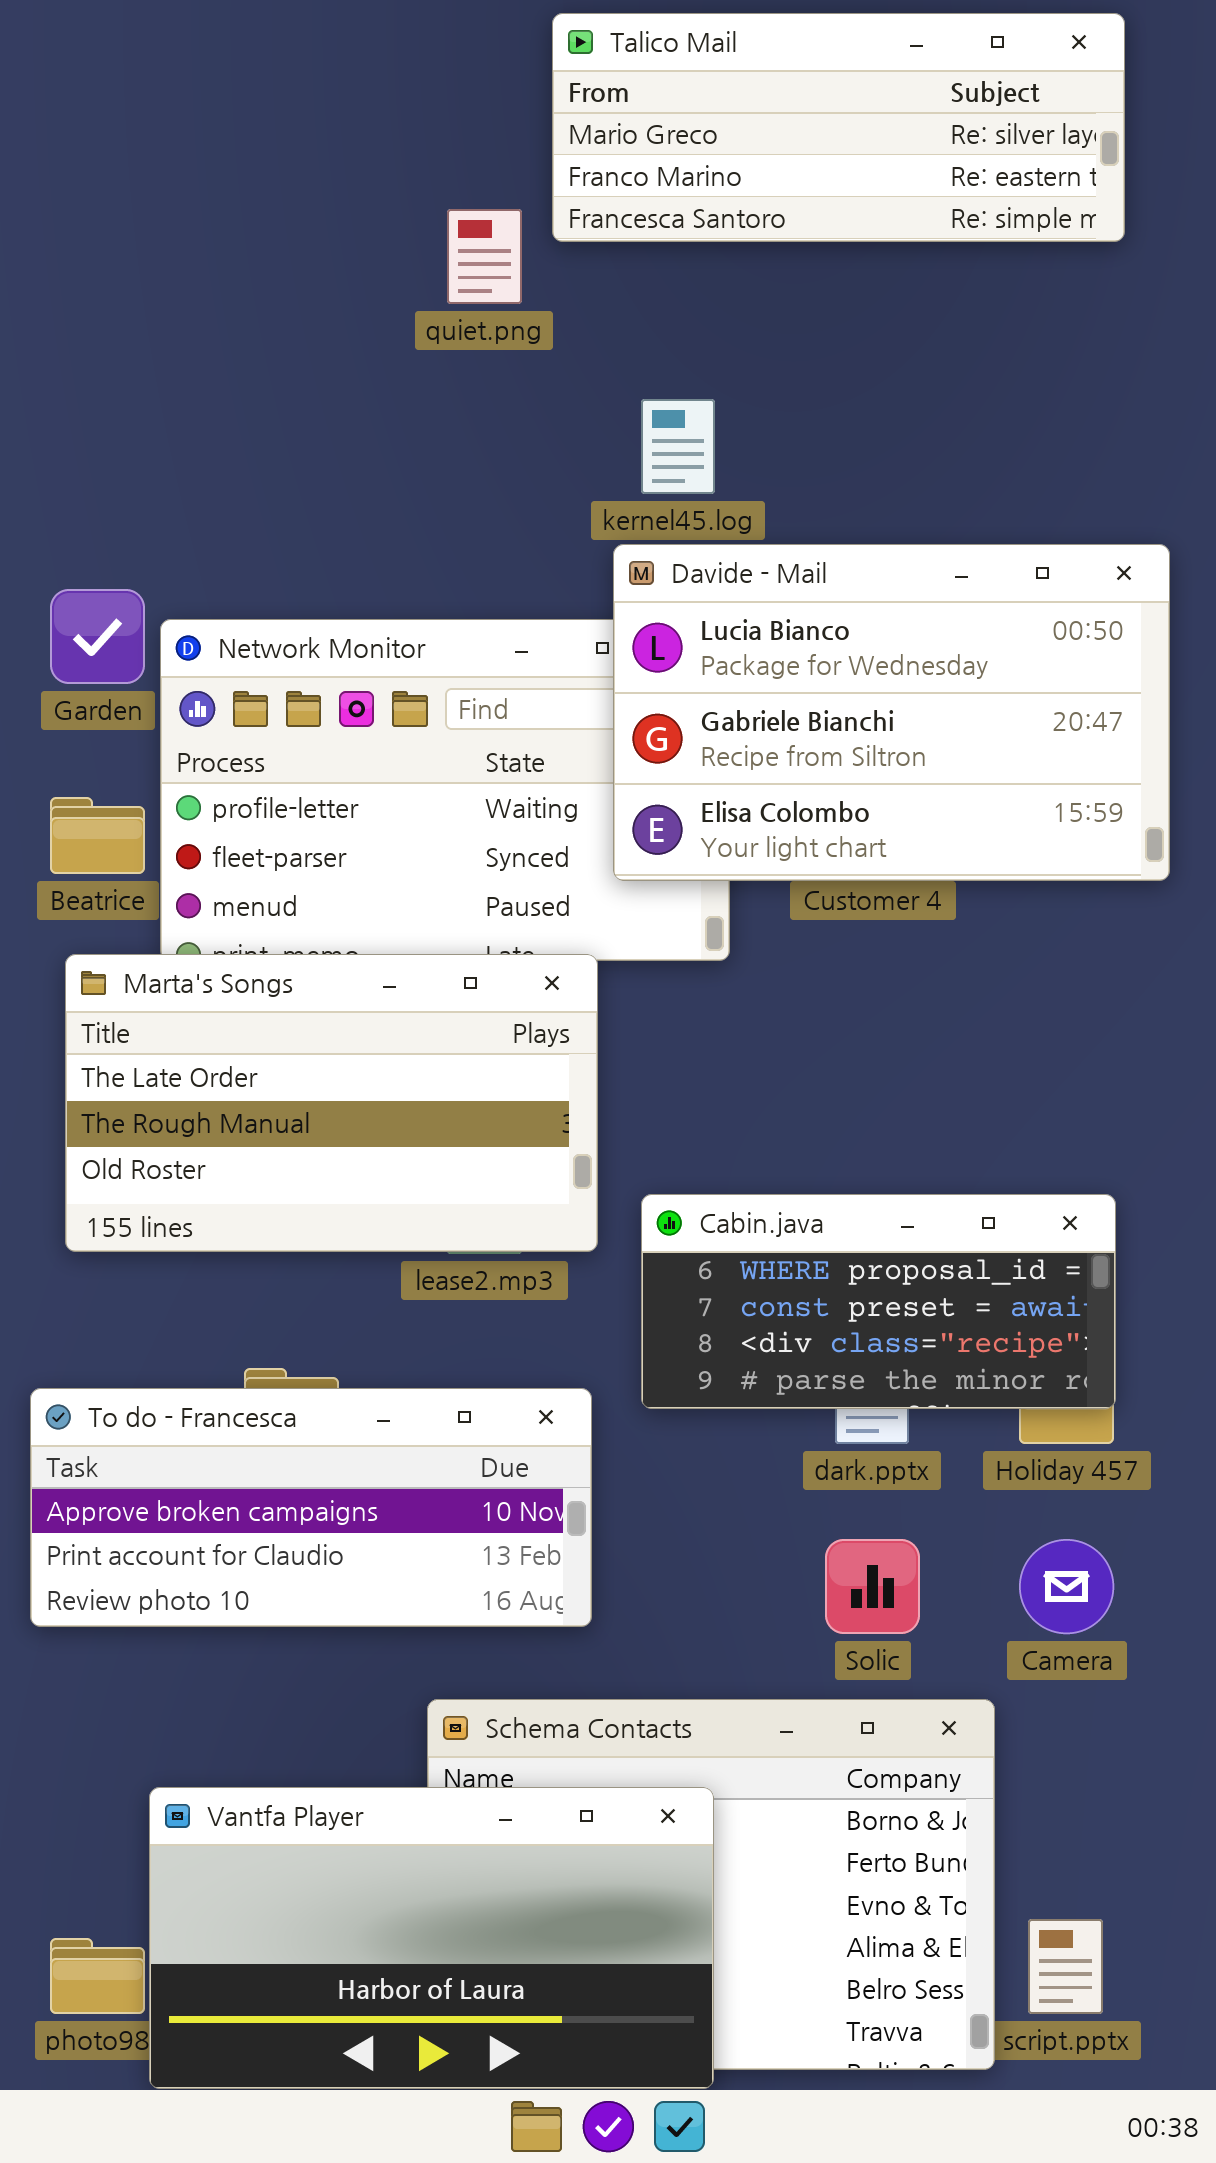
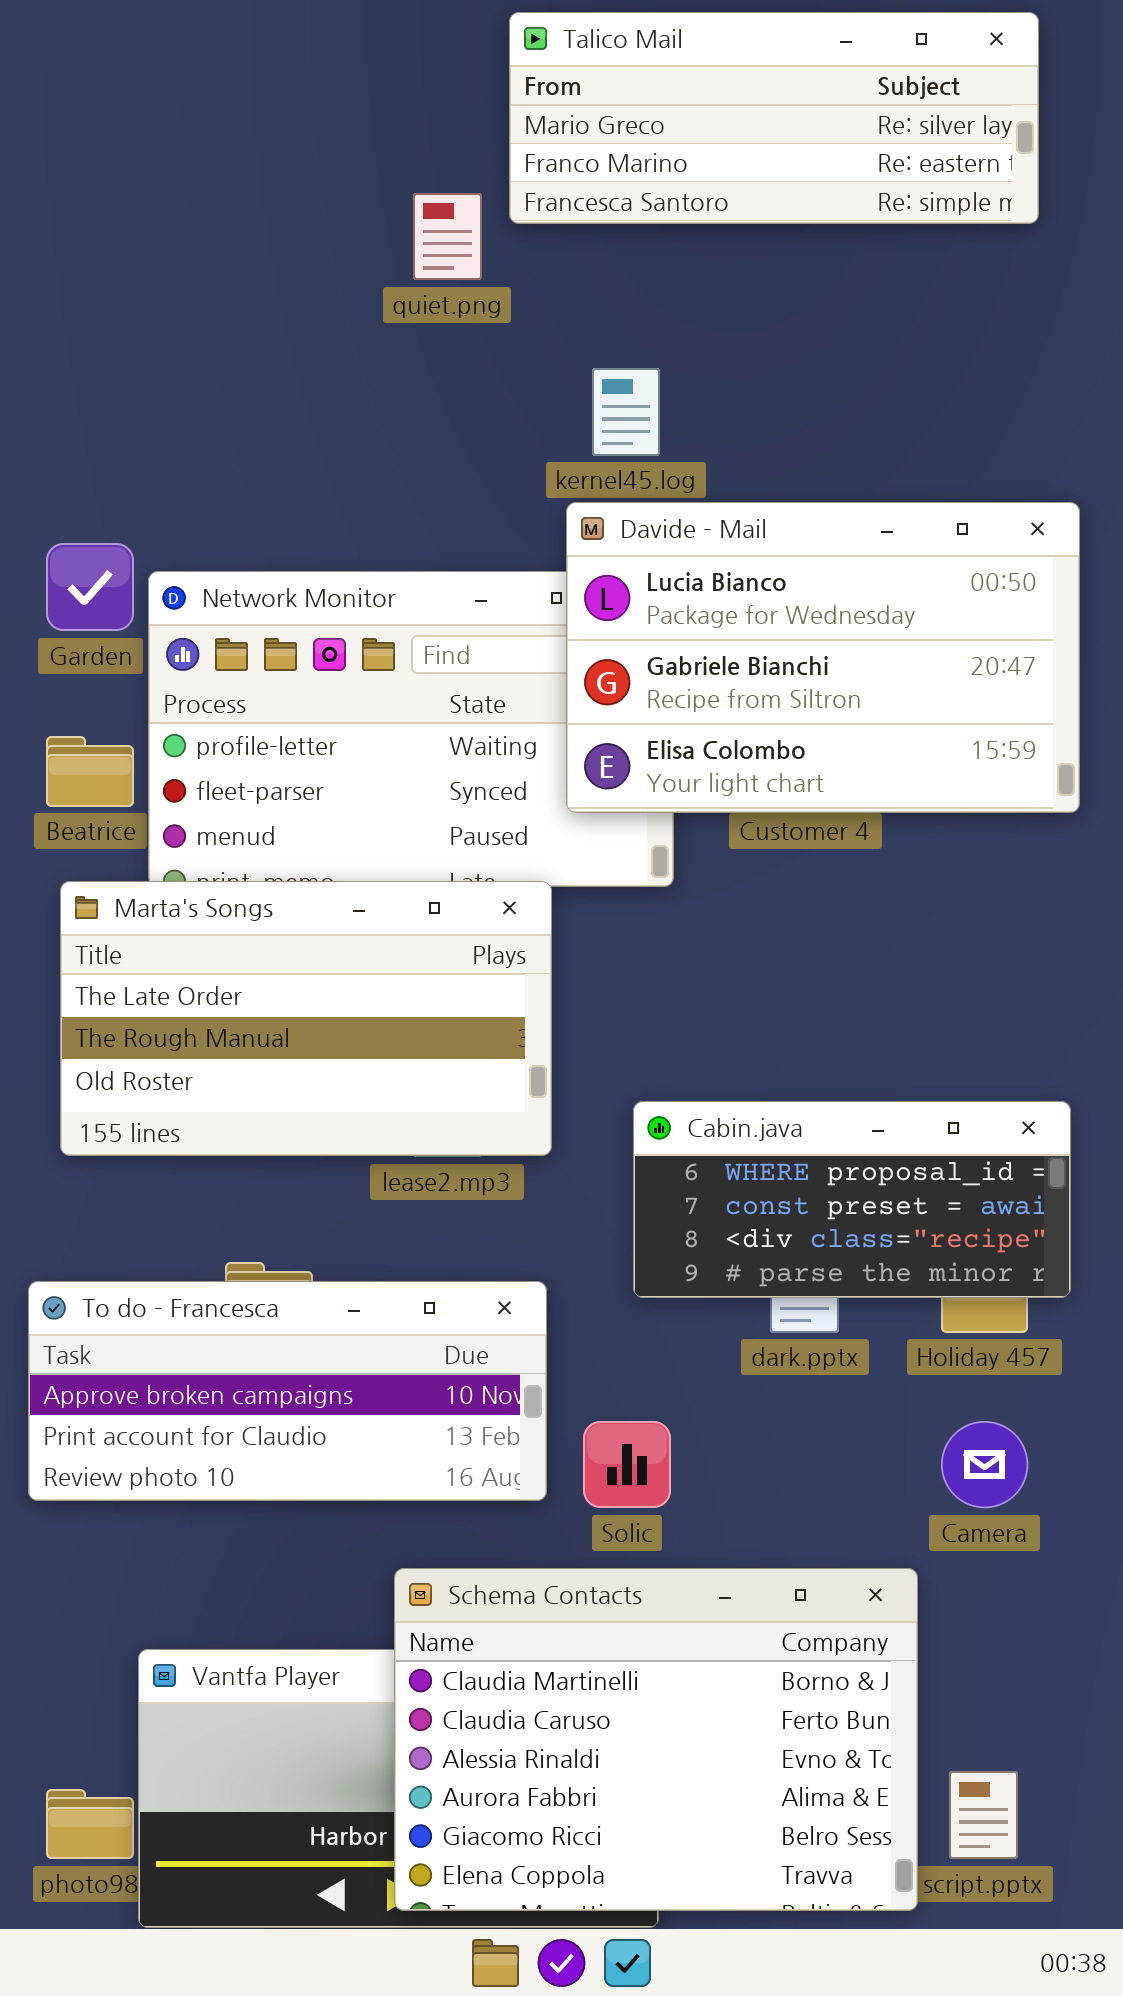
Cabin.java: [641,1194,1116,1409] -> [633,1101,1071,1298], moved
Solic: [825,1539,920,1634] -> [583,1421,671,1508], moved
Schema Contacts: [427,1699,995,2070] -> [394,1568,918,1911], raised

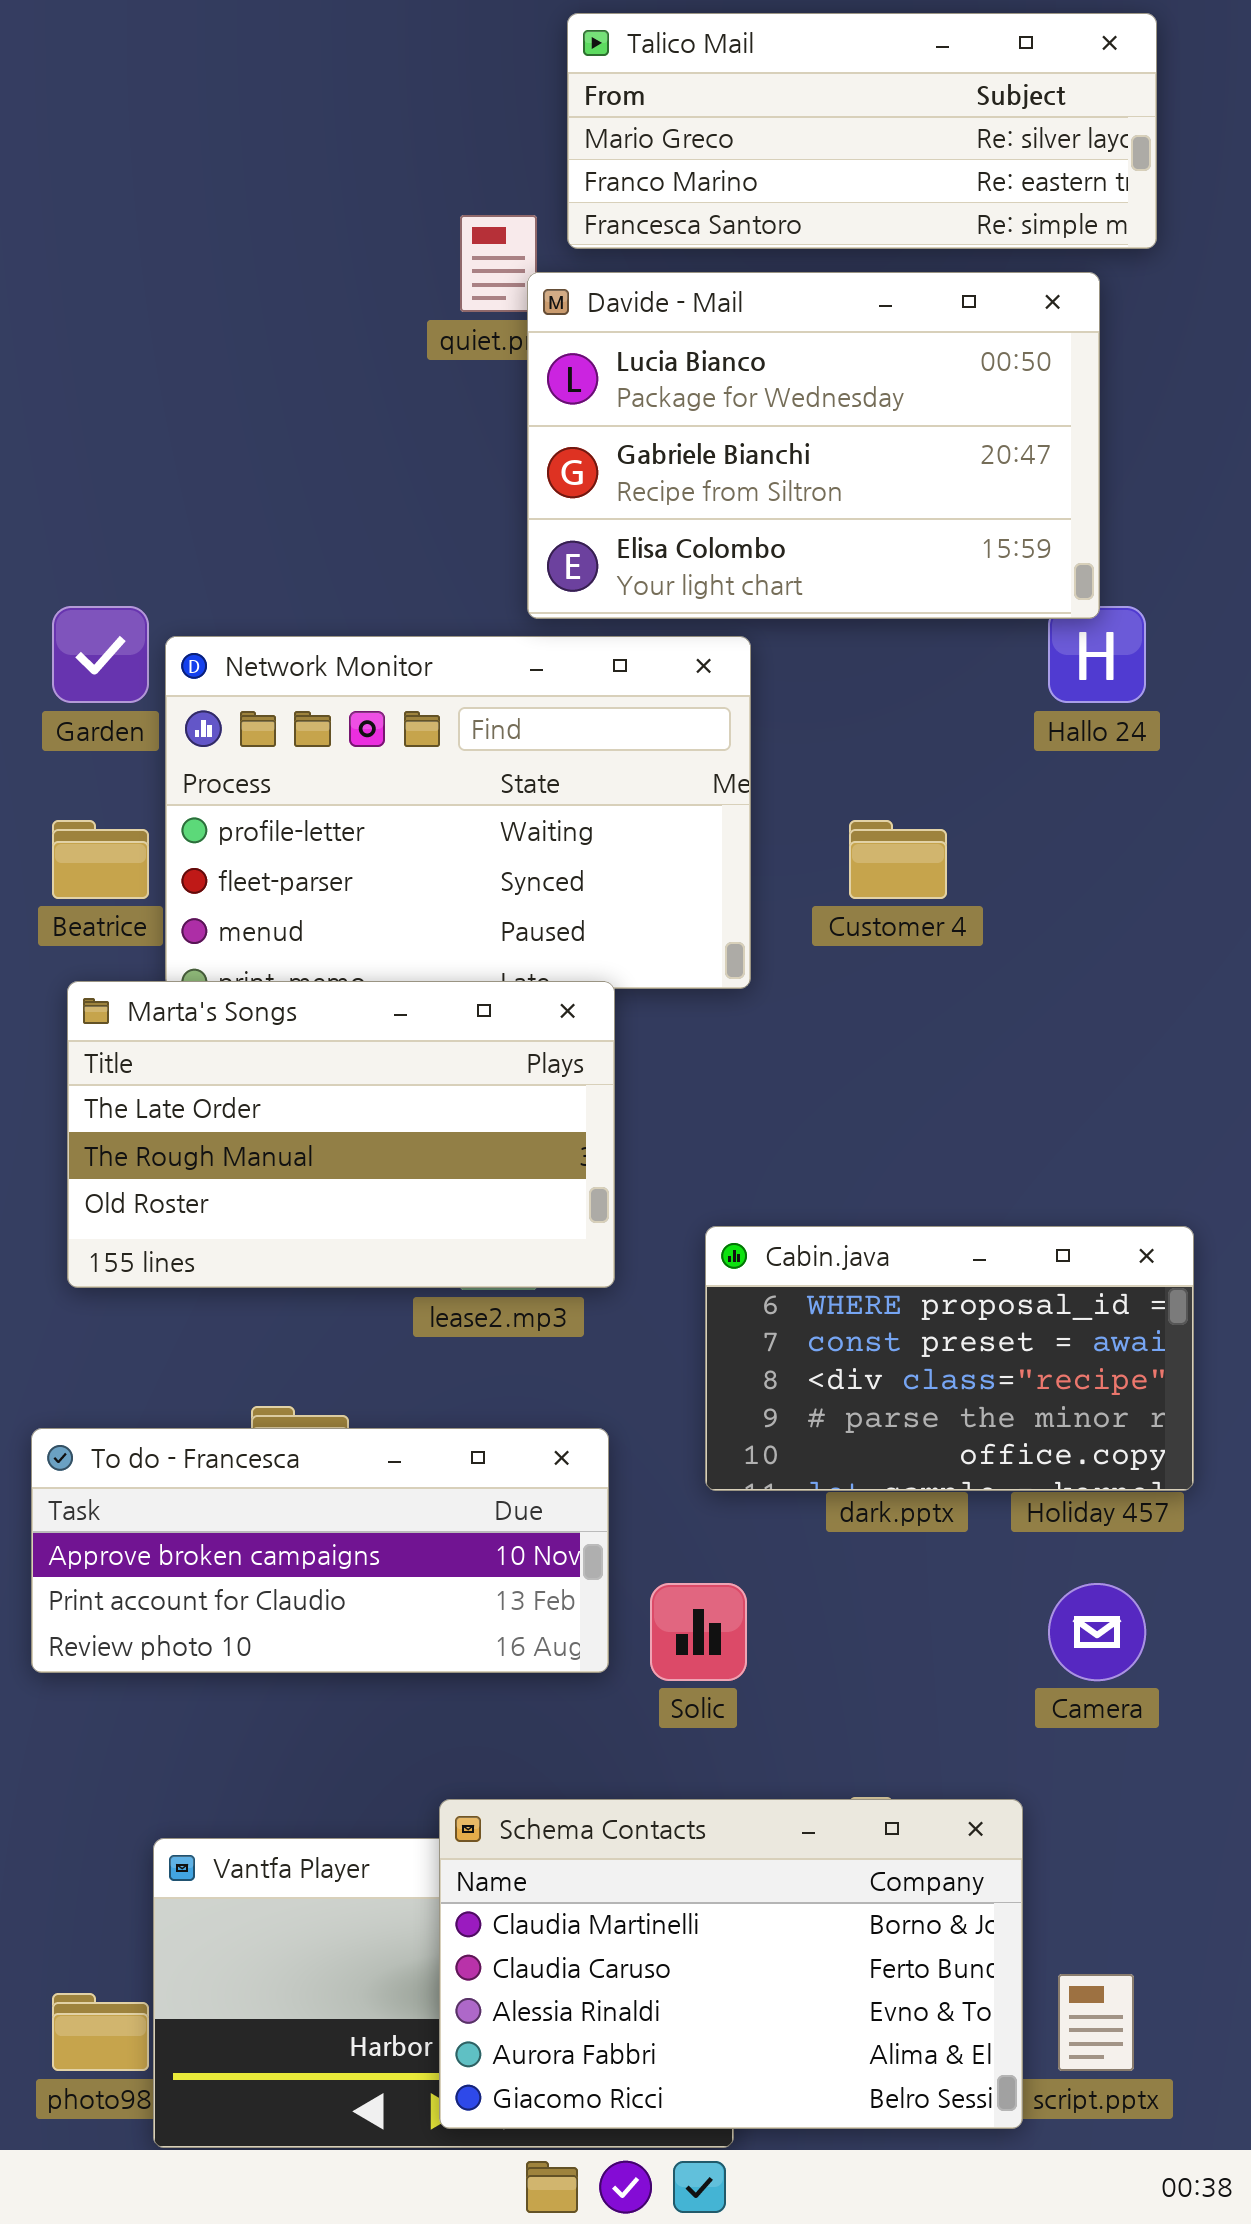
Davide - Mail: [566,502,1080,813] -> [527,272,1100,619], moved
Cabin.java: [633,1101,1071,1298] -> [705,1226,1194,1491], resized
Schema Contacts: [394,1568,918,1911] -> [439,1799,1023,2129], resized

